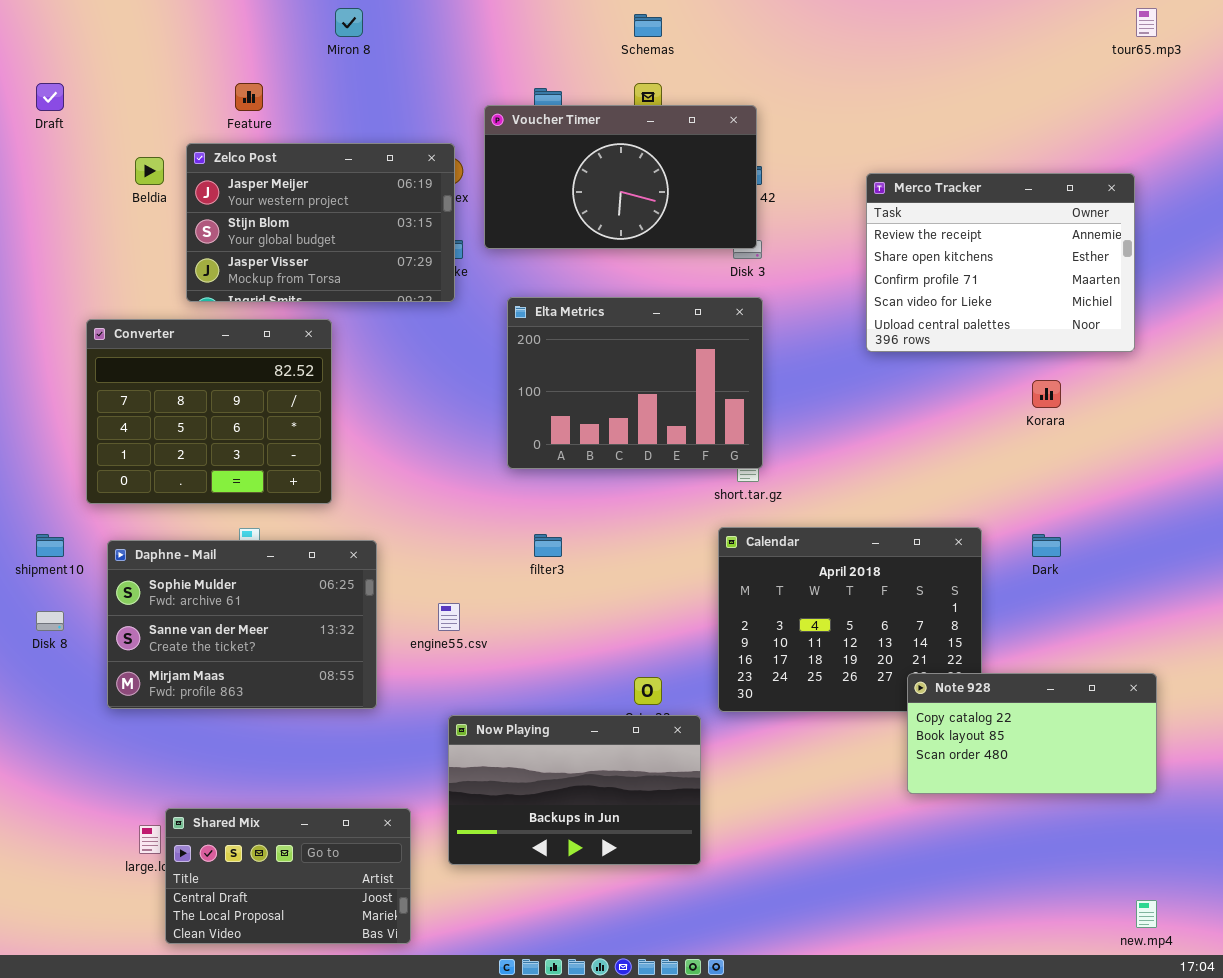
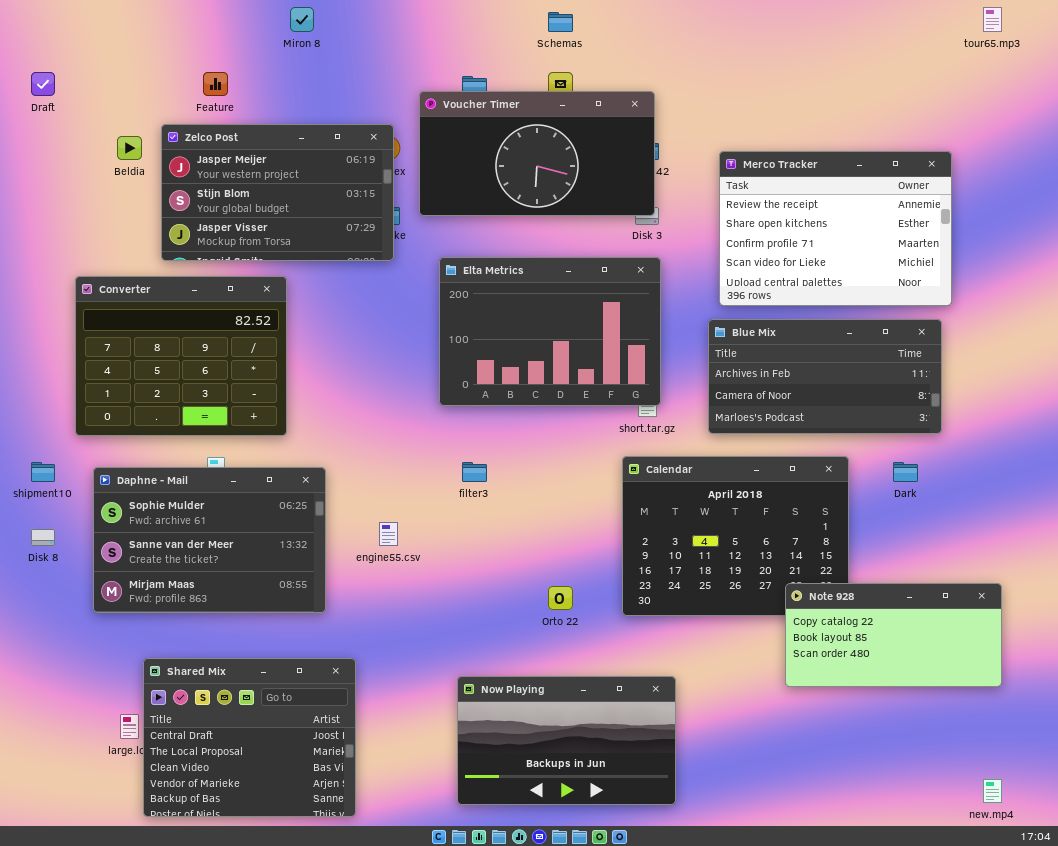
Merco Tracker: [866,173,1135,352] -> [719,151,952,306], moved
Blue Mix: none -> [708,319,942,434], opened
Now Playing: [448,715,701,865] -> [457,676,676,805], moved
Shared Mix: [165,808,411,944] -> [143,658,356,817], resized

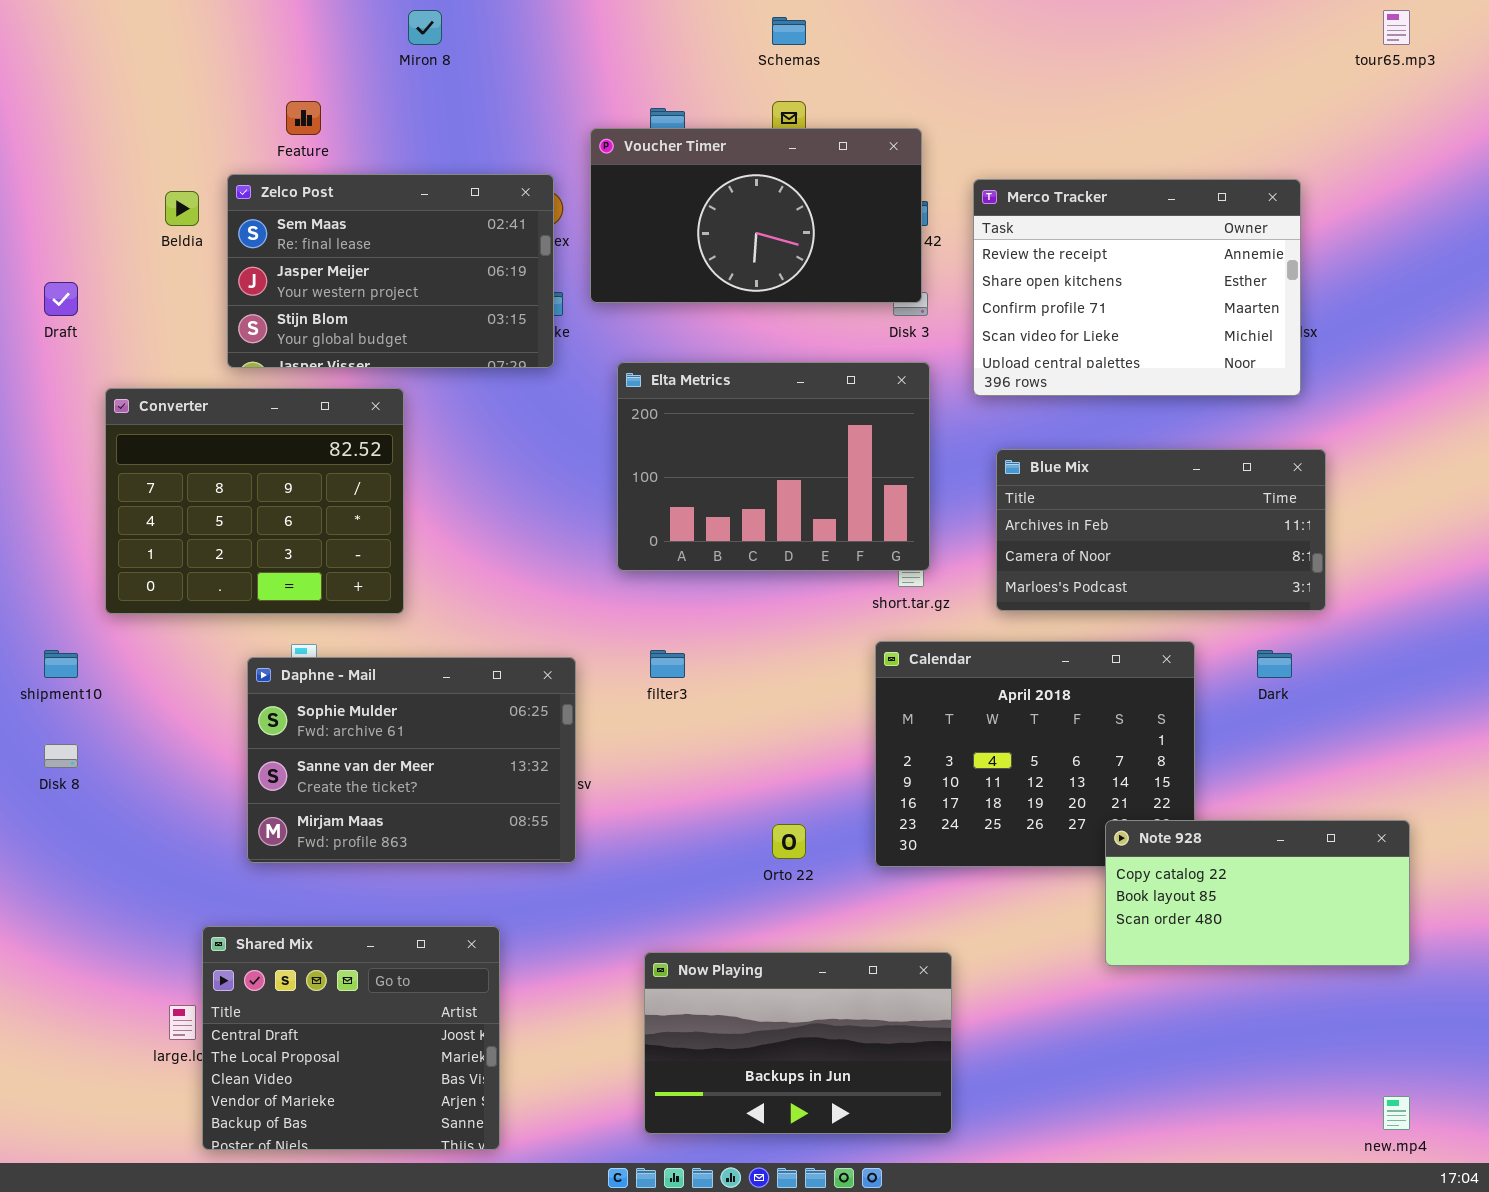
Draft: [31,72,55,96] -> [44,282,78,316], moved
Zelco Post: [161,124,394,261] -> [227,174,554,368], scrolled up 1 row
Merco Tracker: [719,151,952,306] -> [973,179,1301,396], moved
Daphne - Mail: [93,467,326,613] -> [247,657,576,863], moved

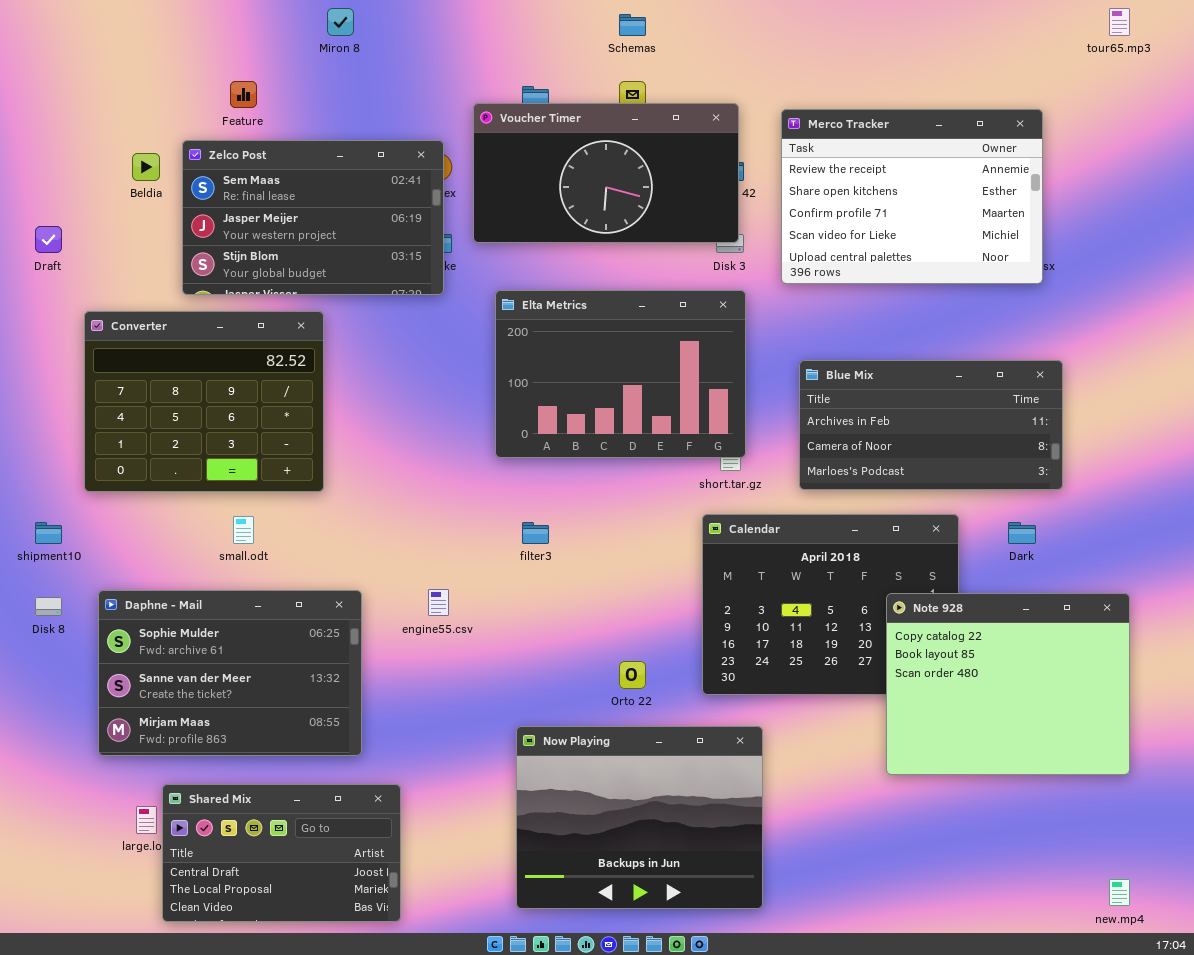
Merco Tracker: [973,179,1301,396] -> [781,109,1043,284], moved
Daphne - Mail: [247,657,576,863] -> [98,590,362,756], moved
Note 928: [1105,820,1410,966] -> [886,593,1130,775], resized
Shared Mix: [202,926,500,1150] -> [162,784,401,922], resized
Now Playing: [644,952,952,1134] -> [516,726,763,909], resized

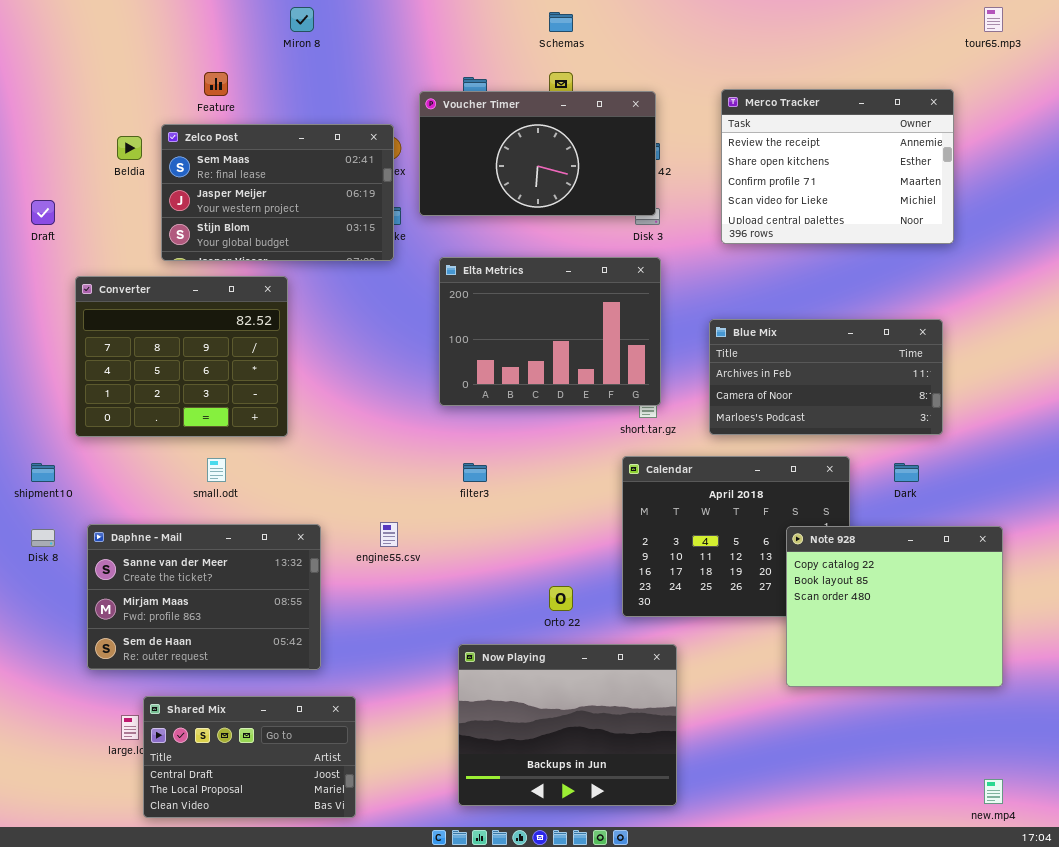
Merco Tracker: [781,109,1043,284] -> [721,89,954,244], moved
Daphne - Mail: [98,590,362,756] -> [87,524,321,670], scrolled down 1 row

